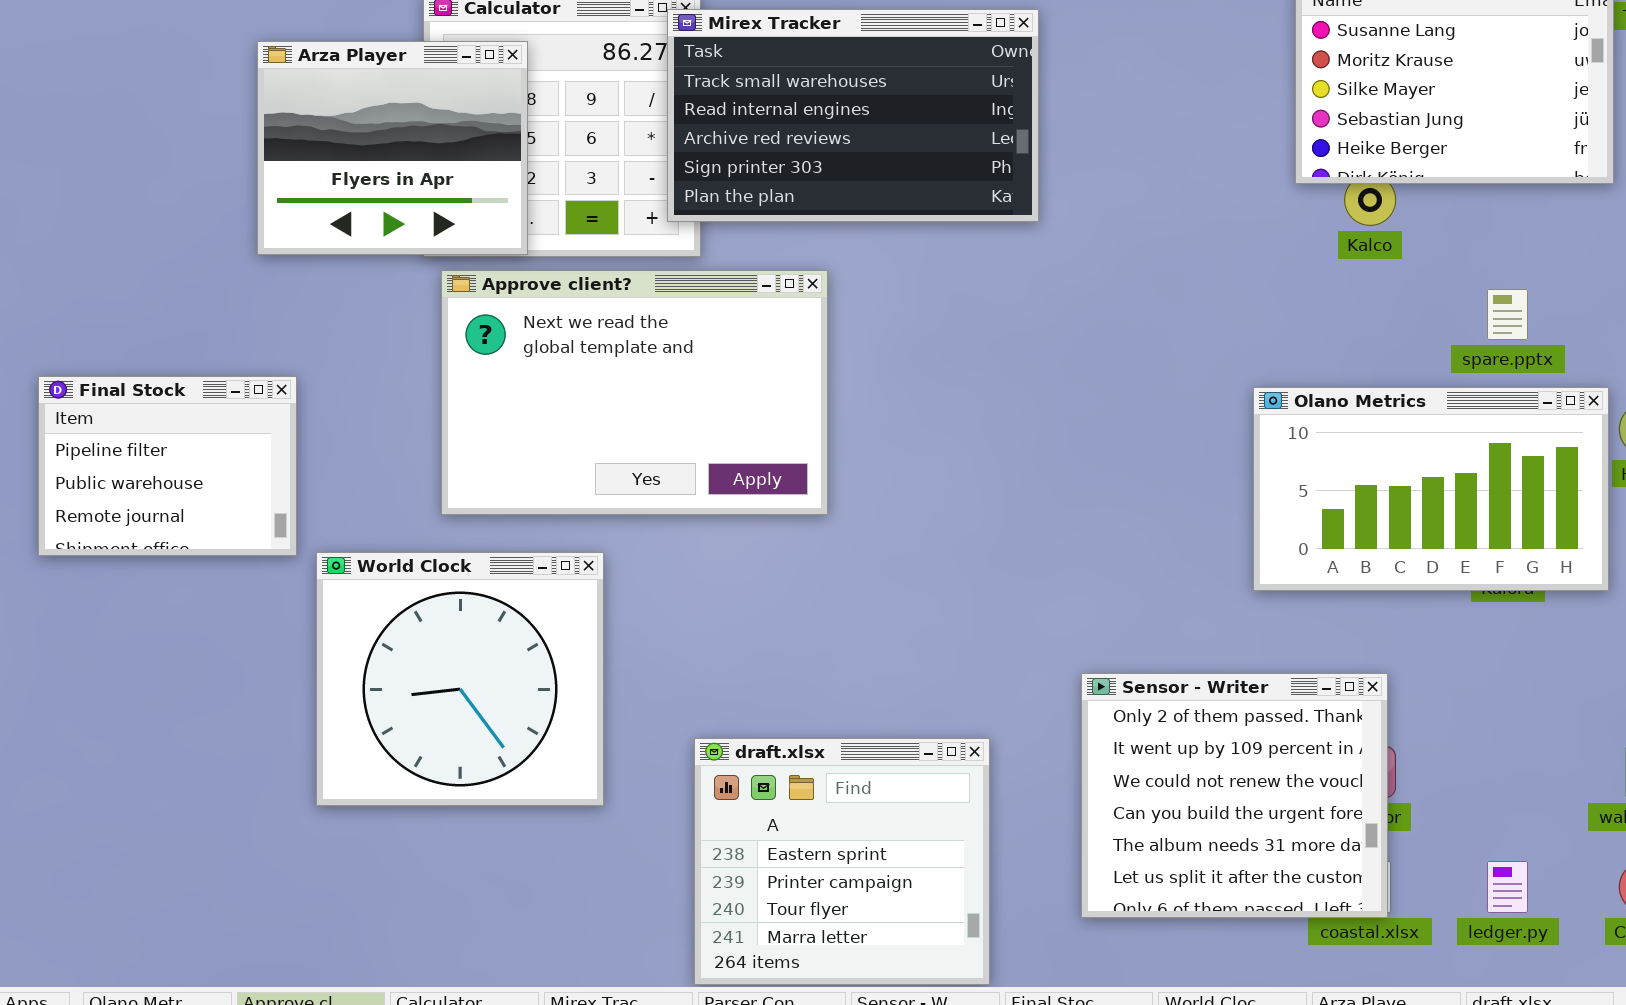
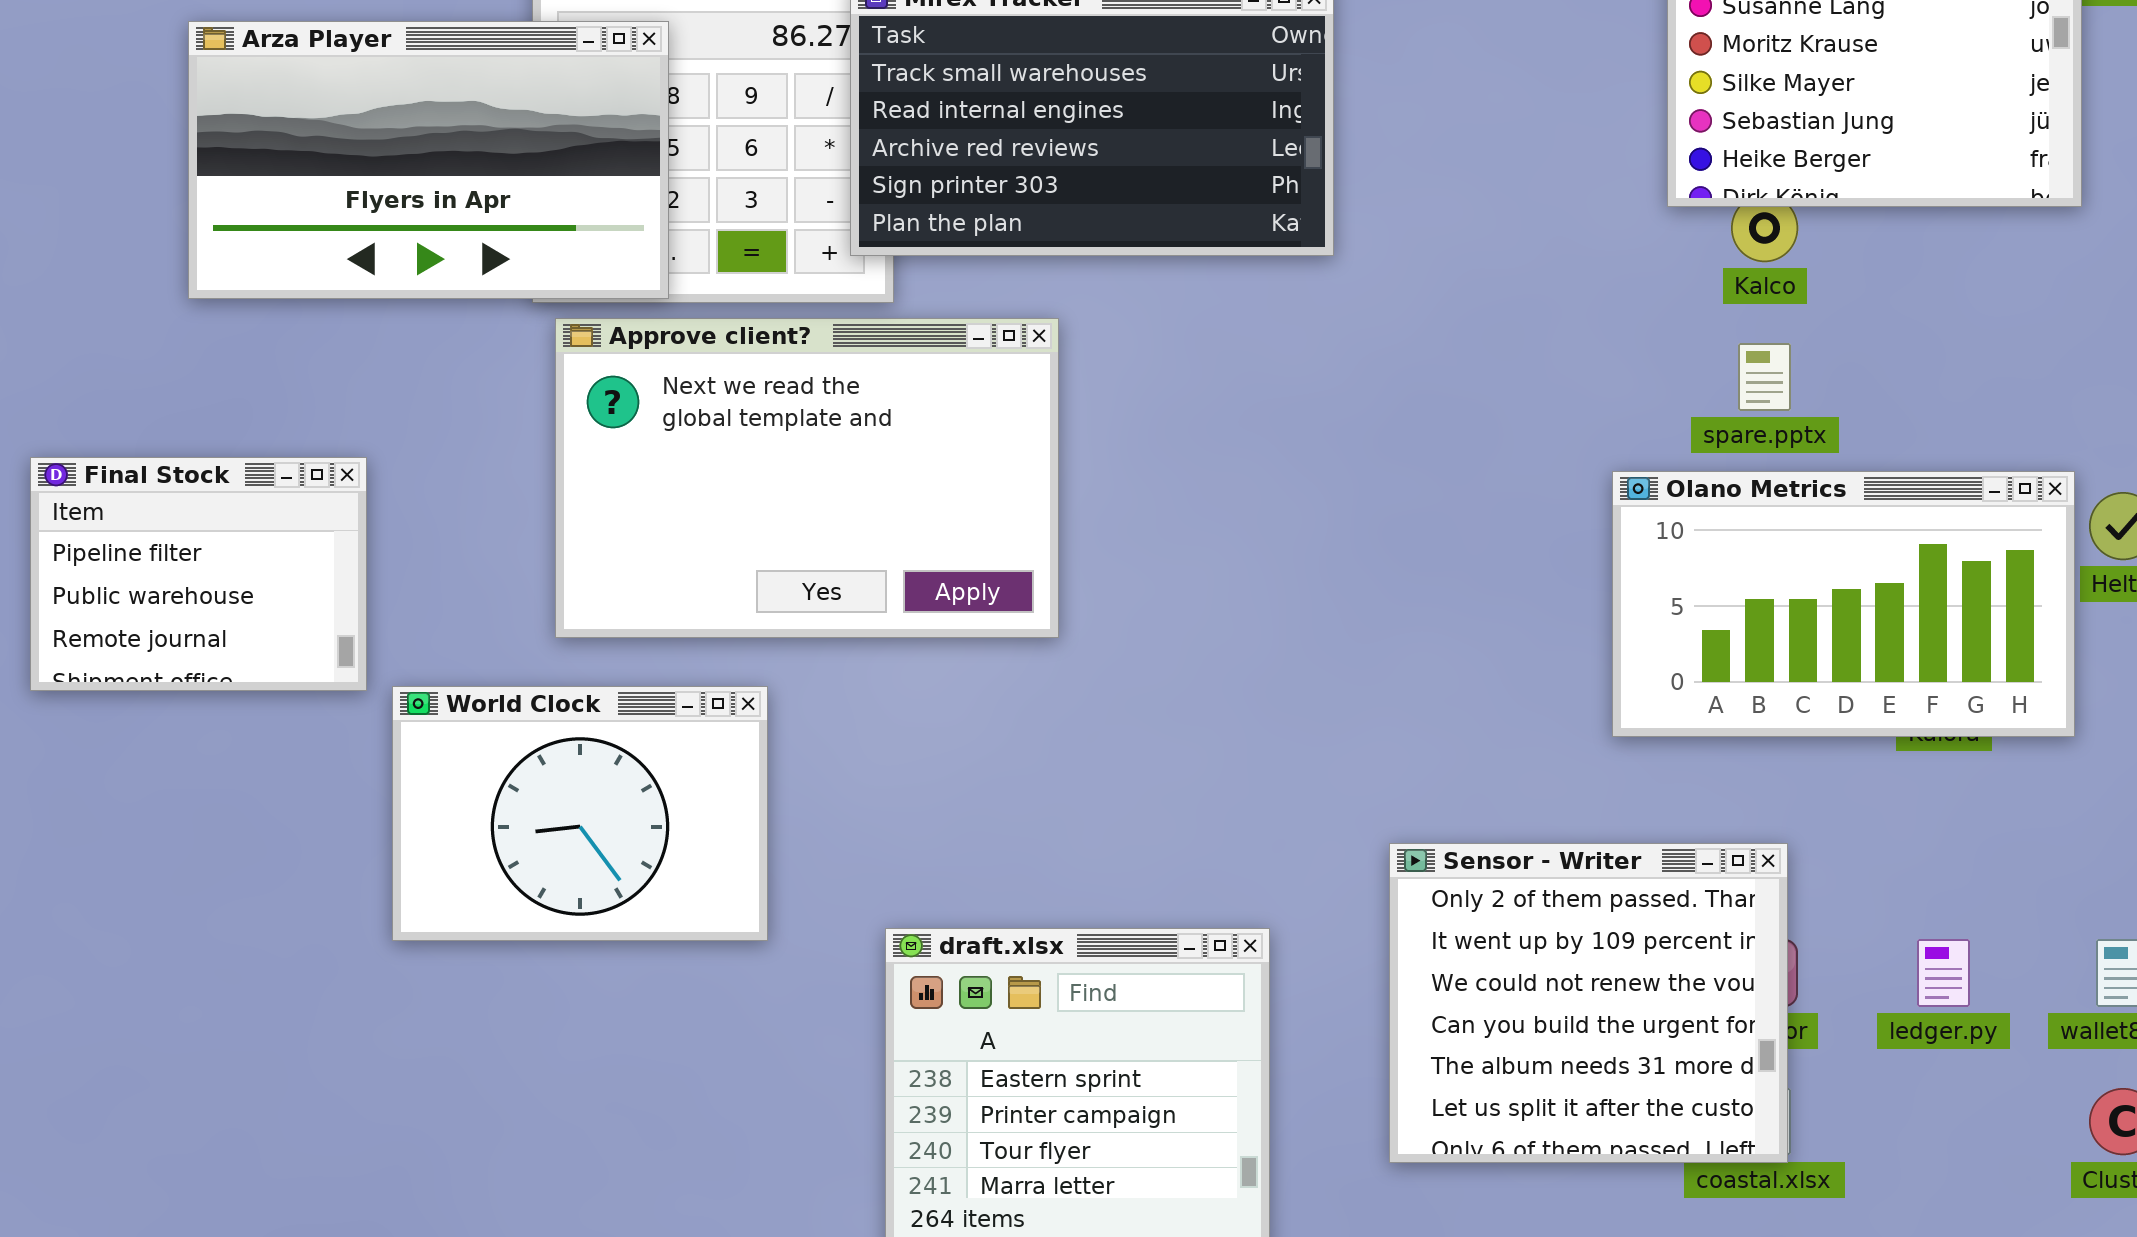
Arza Player: [257,41,528,255] -> [188,21,669,299], resized
spare.pptx: [1487,289,1528,340] -> [1738,343,1791,411], moved
World Clock: [316,552,604,806] -> [392,686,768,941], resized
ledger.py: [1487,861,1528,913] -> [1917,939,1970,1007], moved

